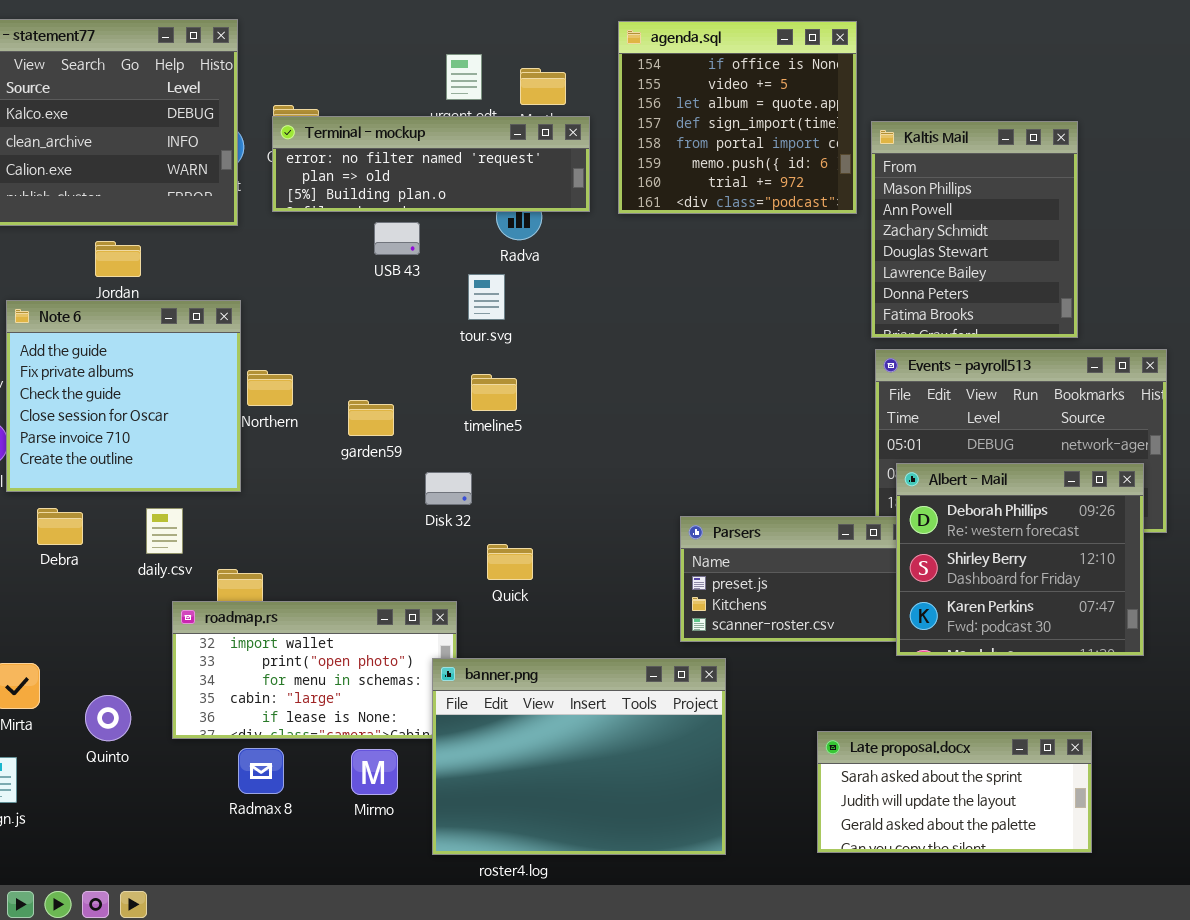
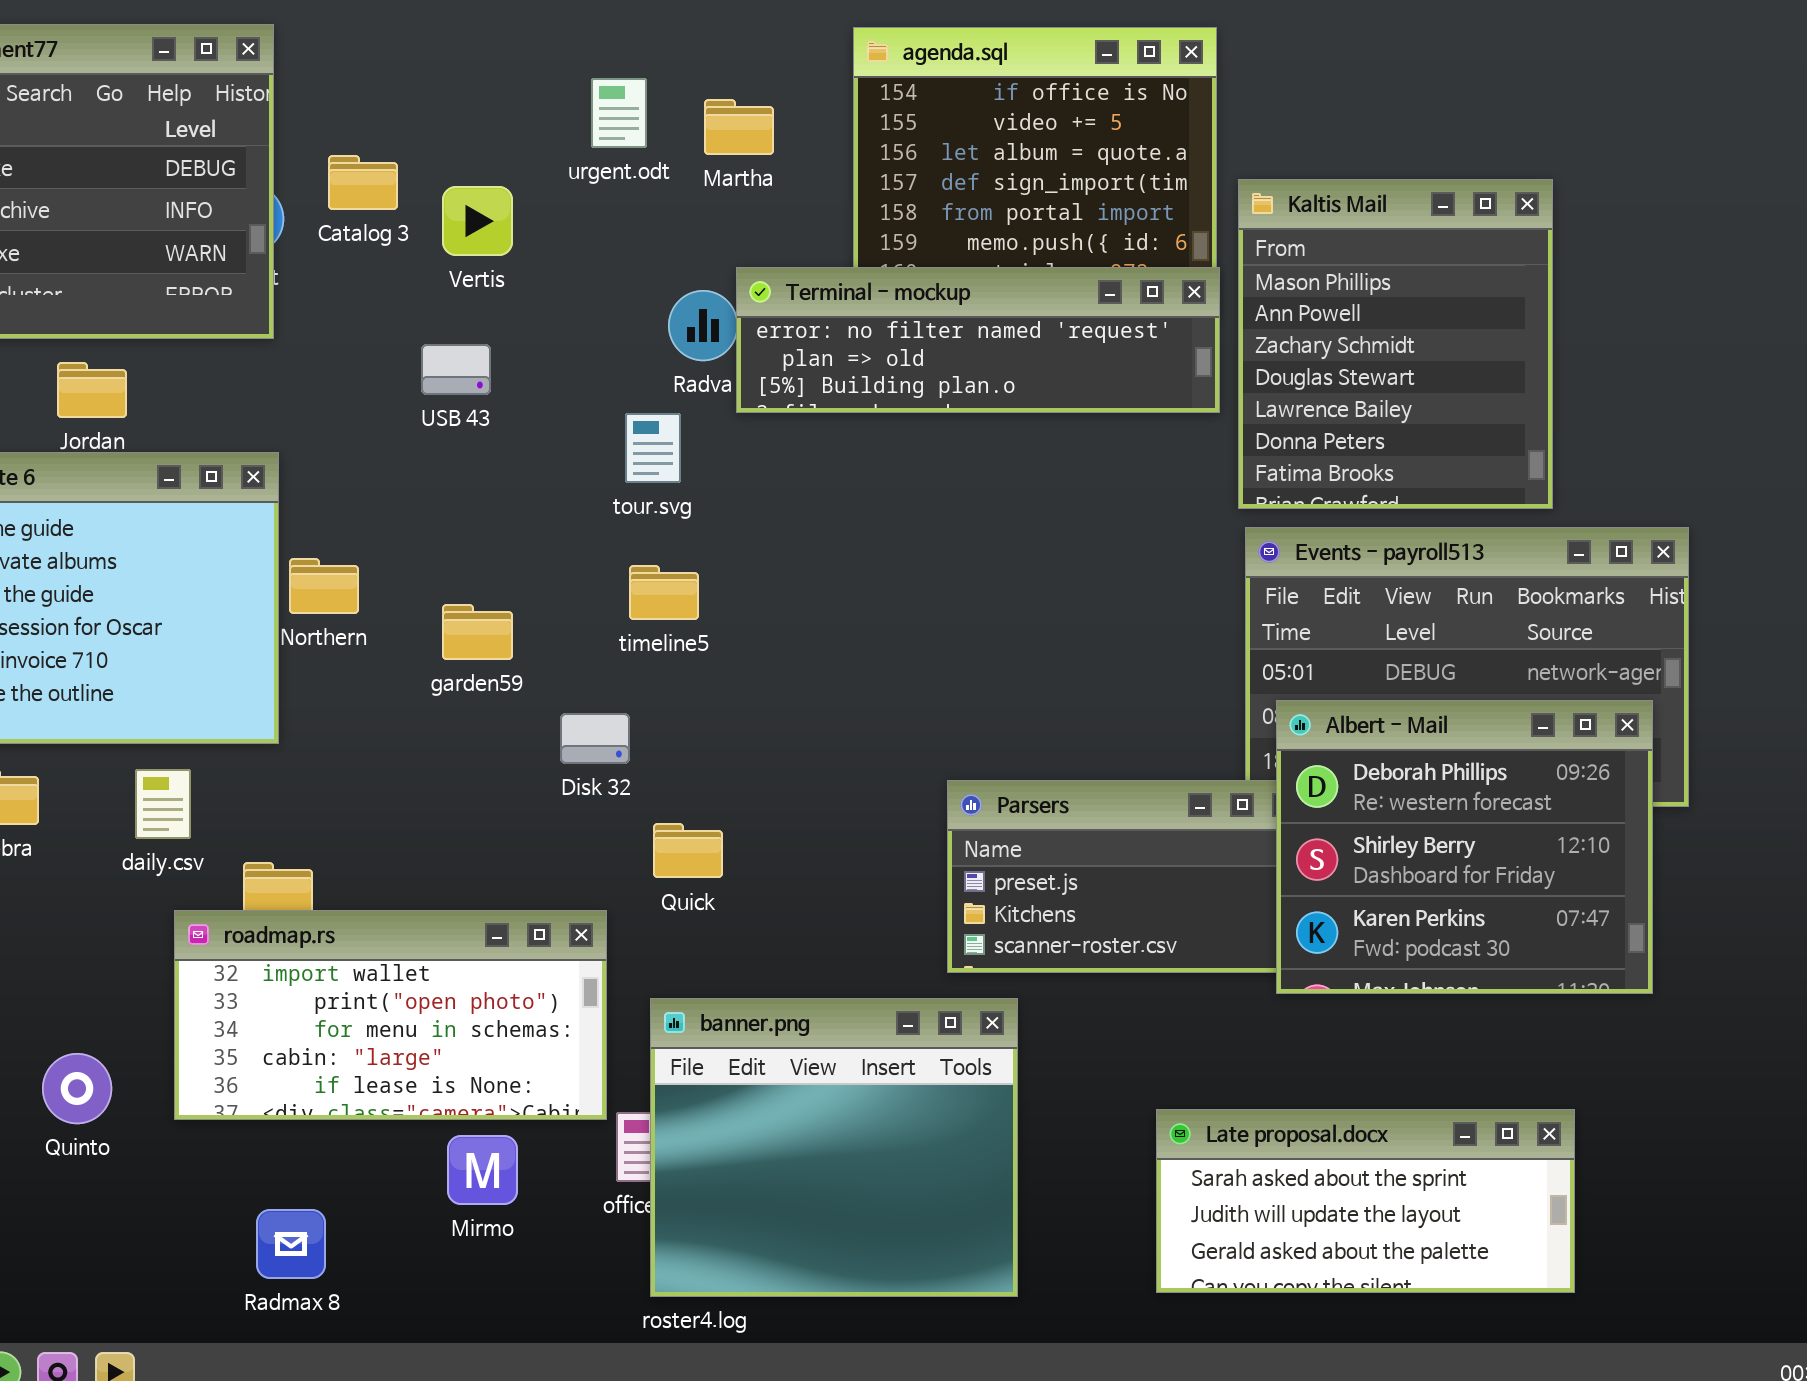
Terminal - mockup: [272,116,590,212] -> [736,267,1220,413], moved
USB 43: [374,222,420,255] -> [421,344,491,395], moved
banner.png: [432,658,726,855] -> [650,998,1018,1297], resized
Radmax 8: [238,748,284,794] -> [256,1209,326,1279], moved

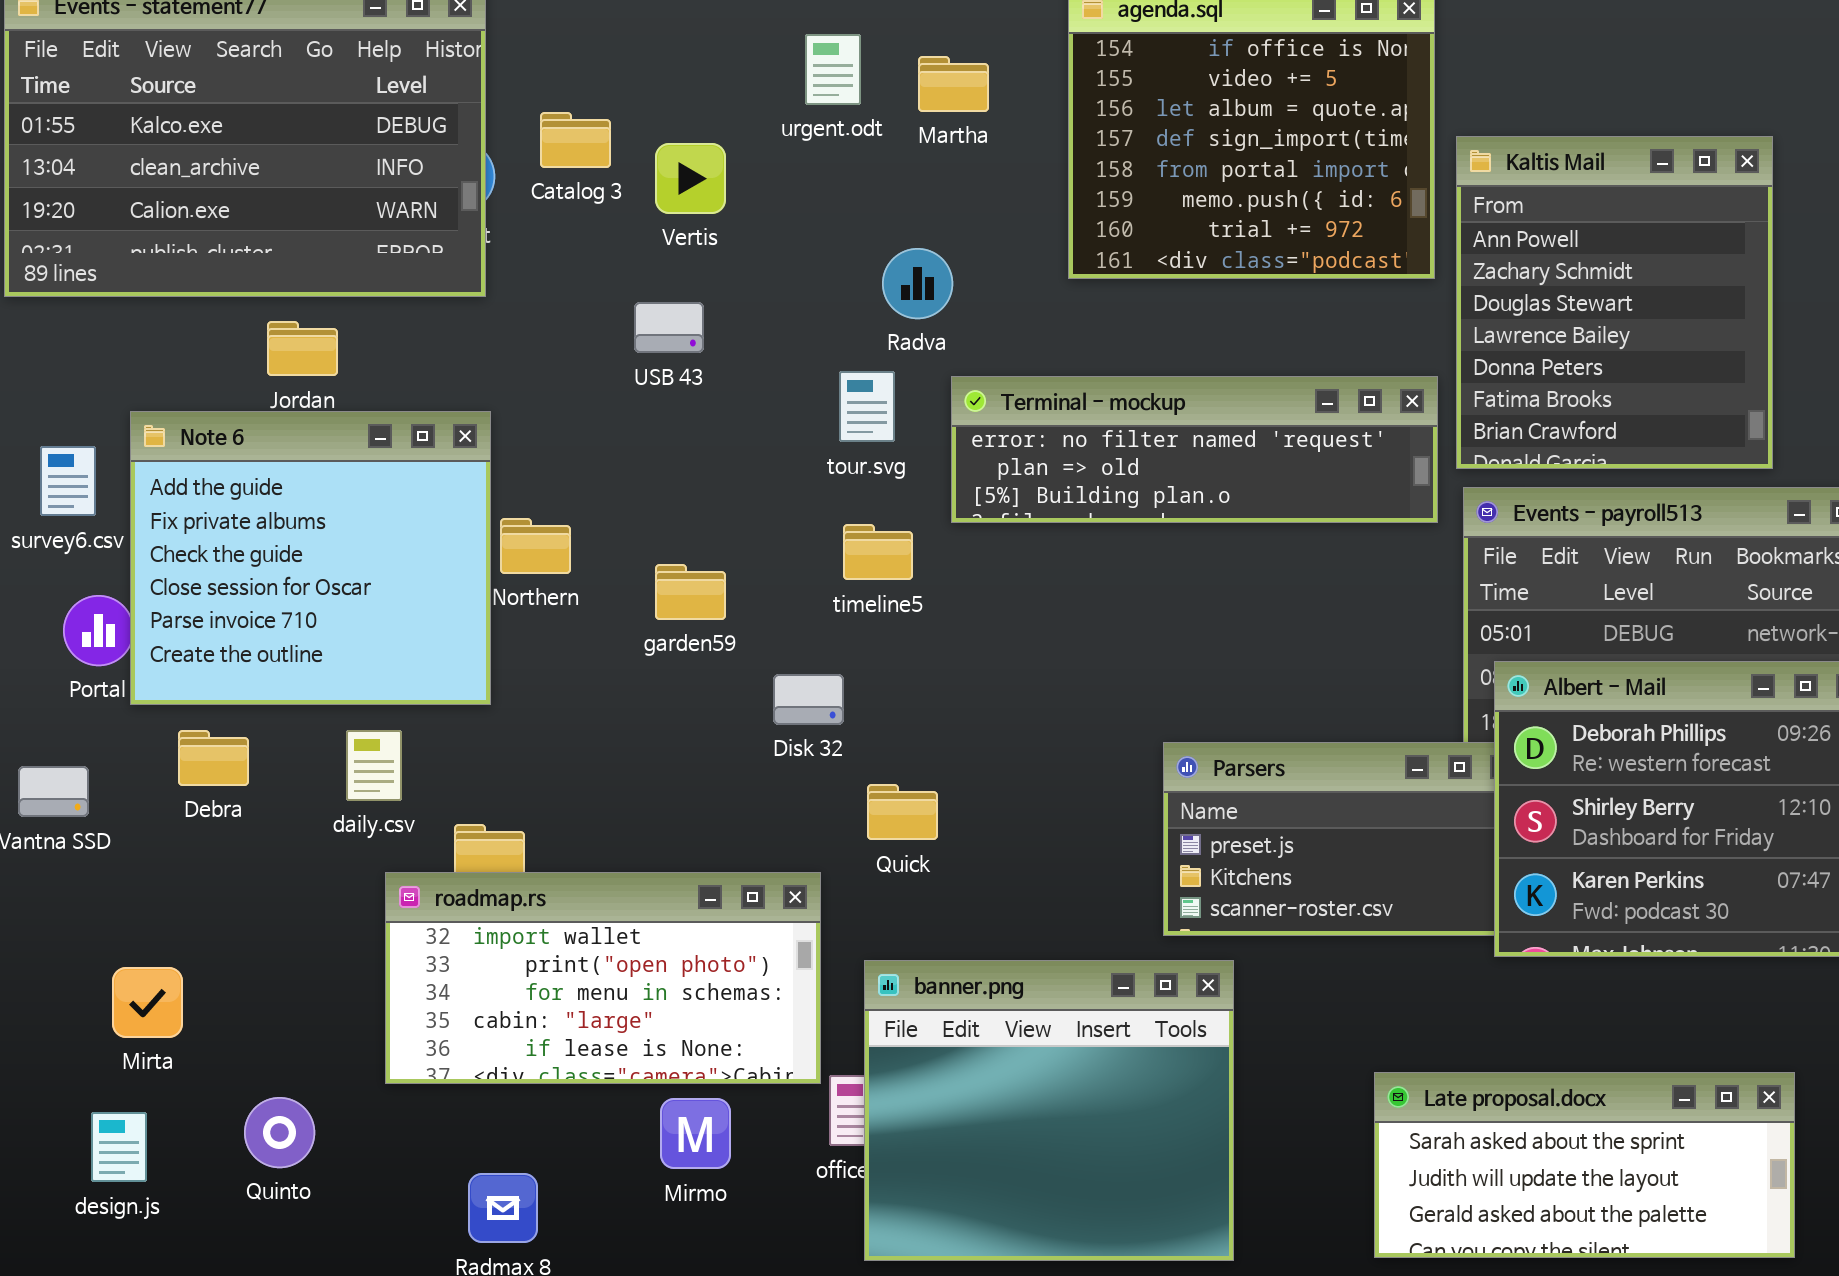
Kaltis Mail: [1238,179,1553,509] -> [1456,136,1773,469], scrolled down 1 row
Terminal - mockup: [736,267,1220,413] -> [951,376,1438,523], moved
Quinto: [42,1053,112,1124] -> [244,1097,315,1168], moved

